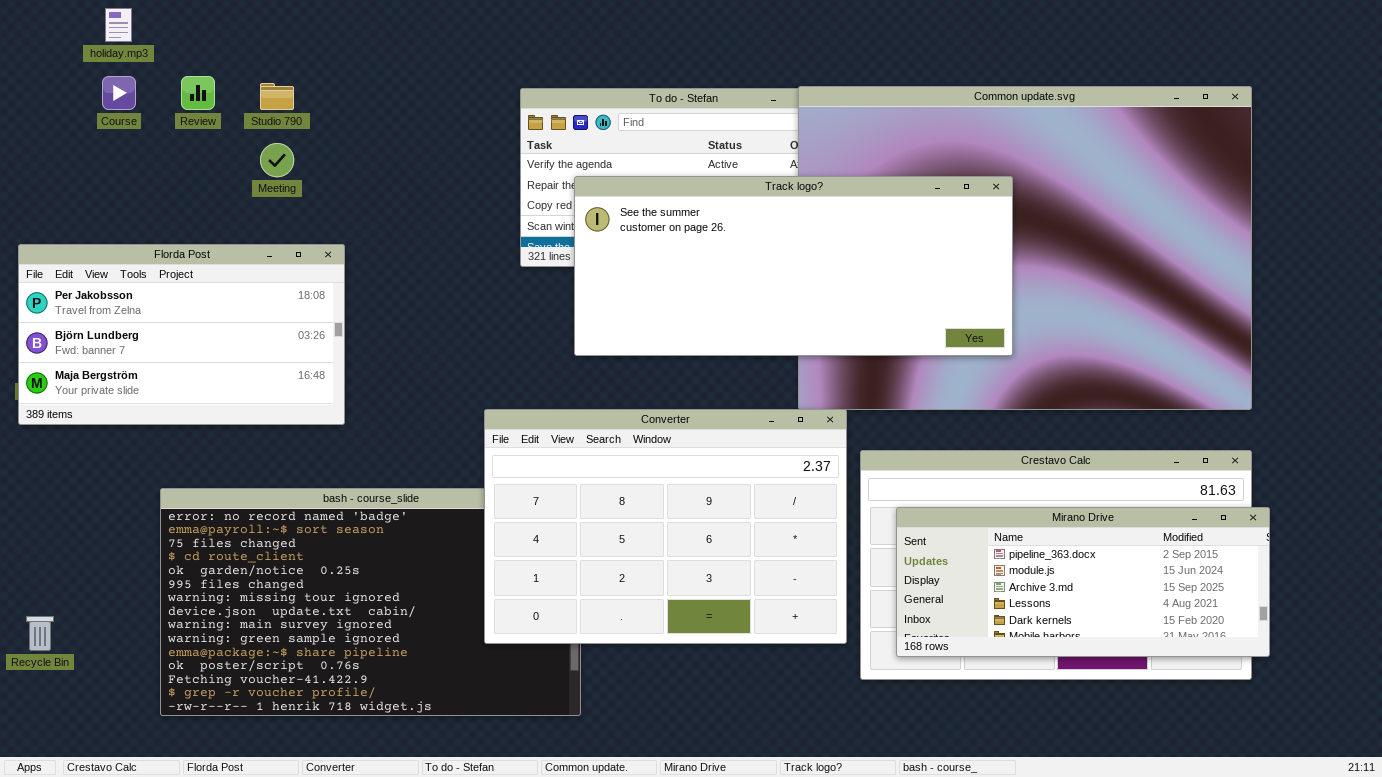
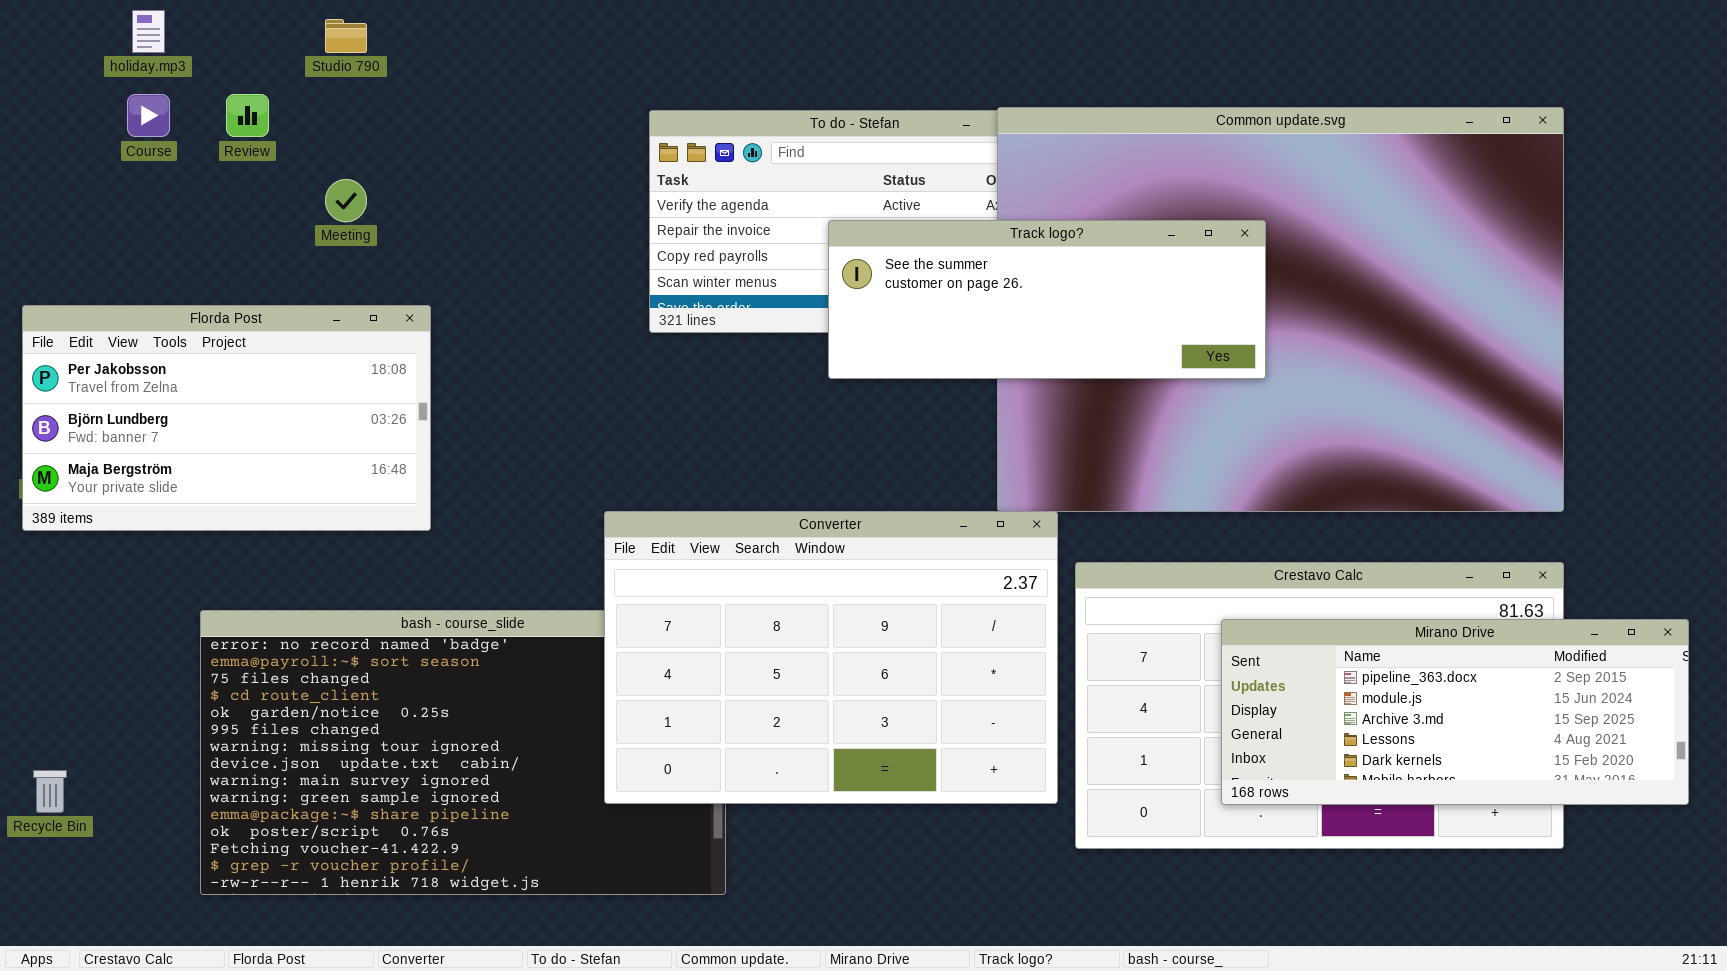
Studio 790: [260,83,294,110] -> [325,19,367,53], moved
Track logo?: [574,176,1013,356] -> [828,220,1266,379], resized
Mirano Drive: [896,507,1270,657] -> [1221,619,1689,805], moved

